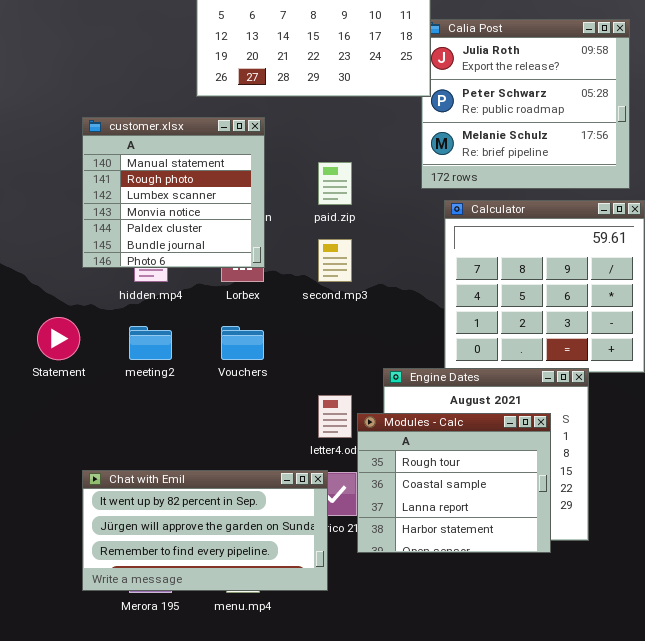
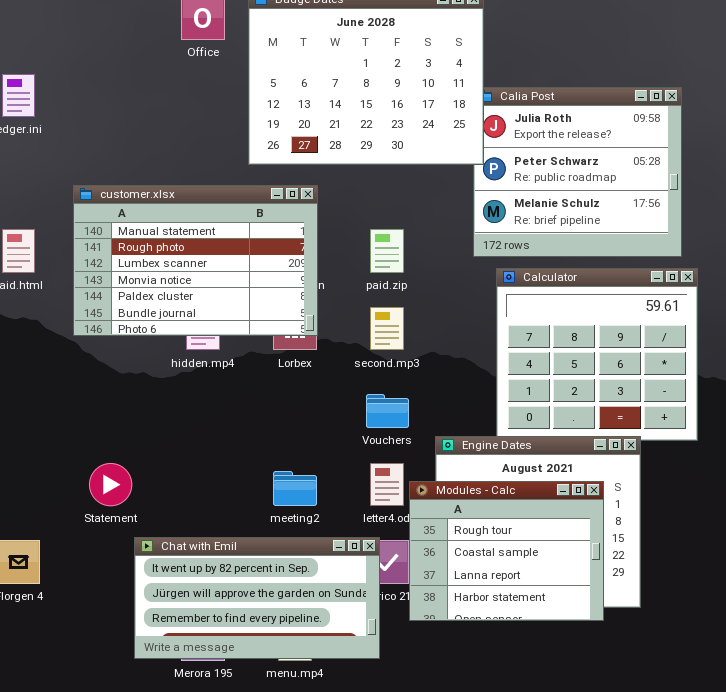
customer.xlsx: [82,117,265,268] -> [73,185,318,336], resized
Statement: [37,317,80,360] -> [89,463,132,506], moved
meeting2: [129,326,172,360] -> [273,471,317,506], moved
Vouchers: [221,326,264,360] -> [366,394,409,428], moved

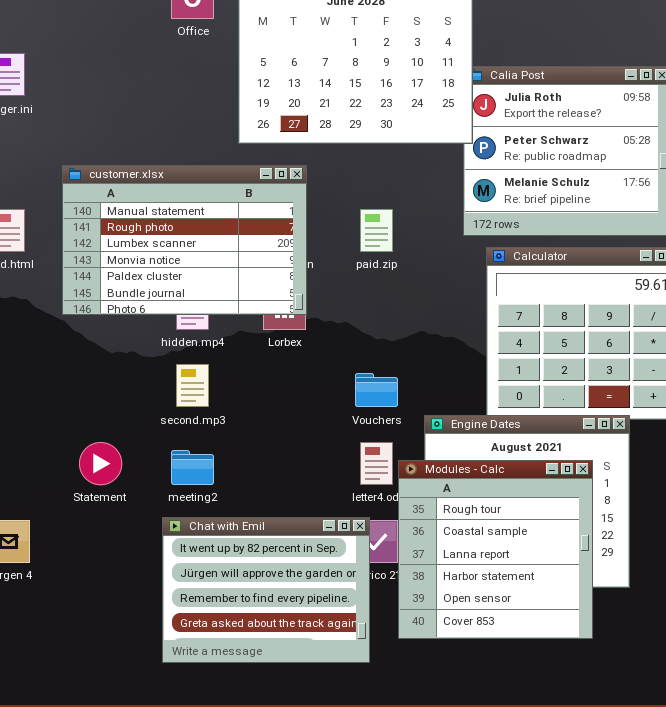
second.mp3: [370,307,404,350] -> [176,364,209,407], moved
meeting2: [273,471,317,506] -> [171,450,214,485], moved
Modules - Calc: [409,481,604,621] -> [398,460,593,639], resized
Chat with Emil: [134,537,380,659] -> [162,517,370,663], resized

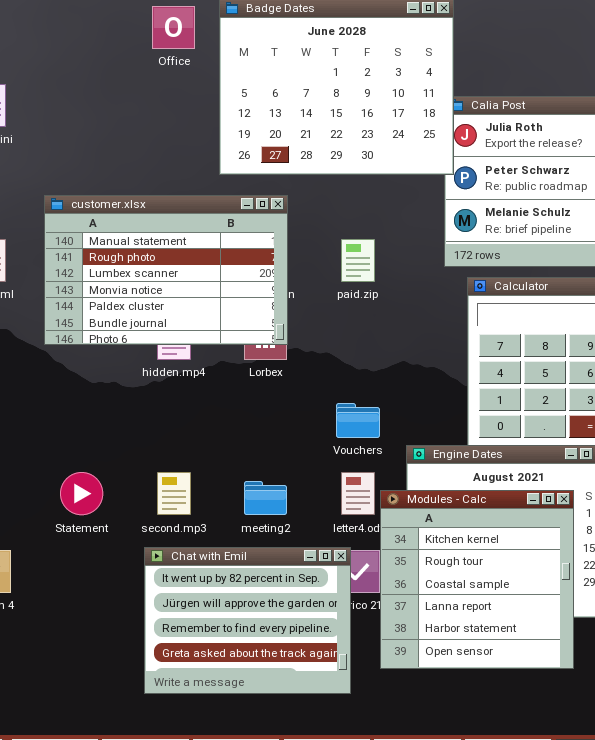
second.mp3: [176,364,209,407] -> [157,472,191,515], moved
meeting2: [171,450,214,485] -> [244,481,287,515], moved
Modules - Calc: [398,460,593,639] -> [380,490,574,669], scrolled up 1 row

